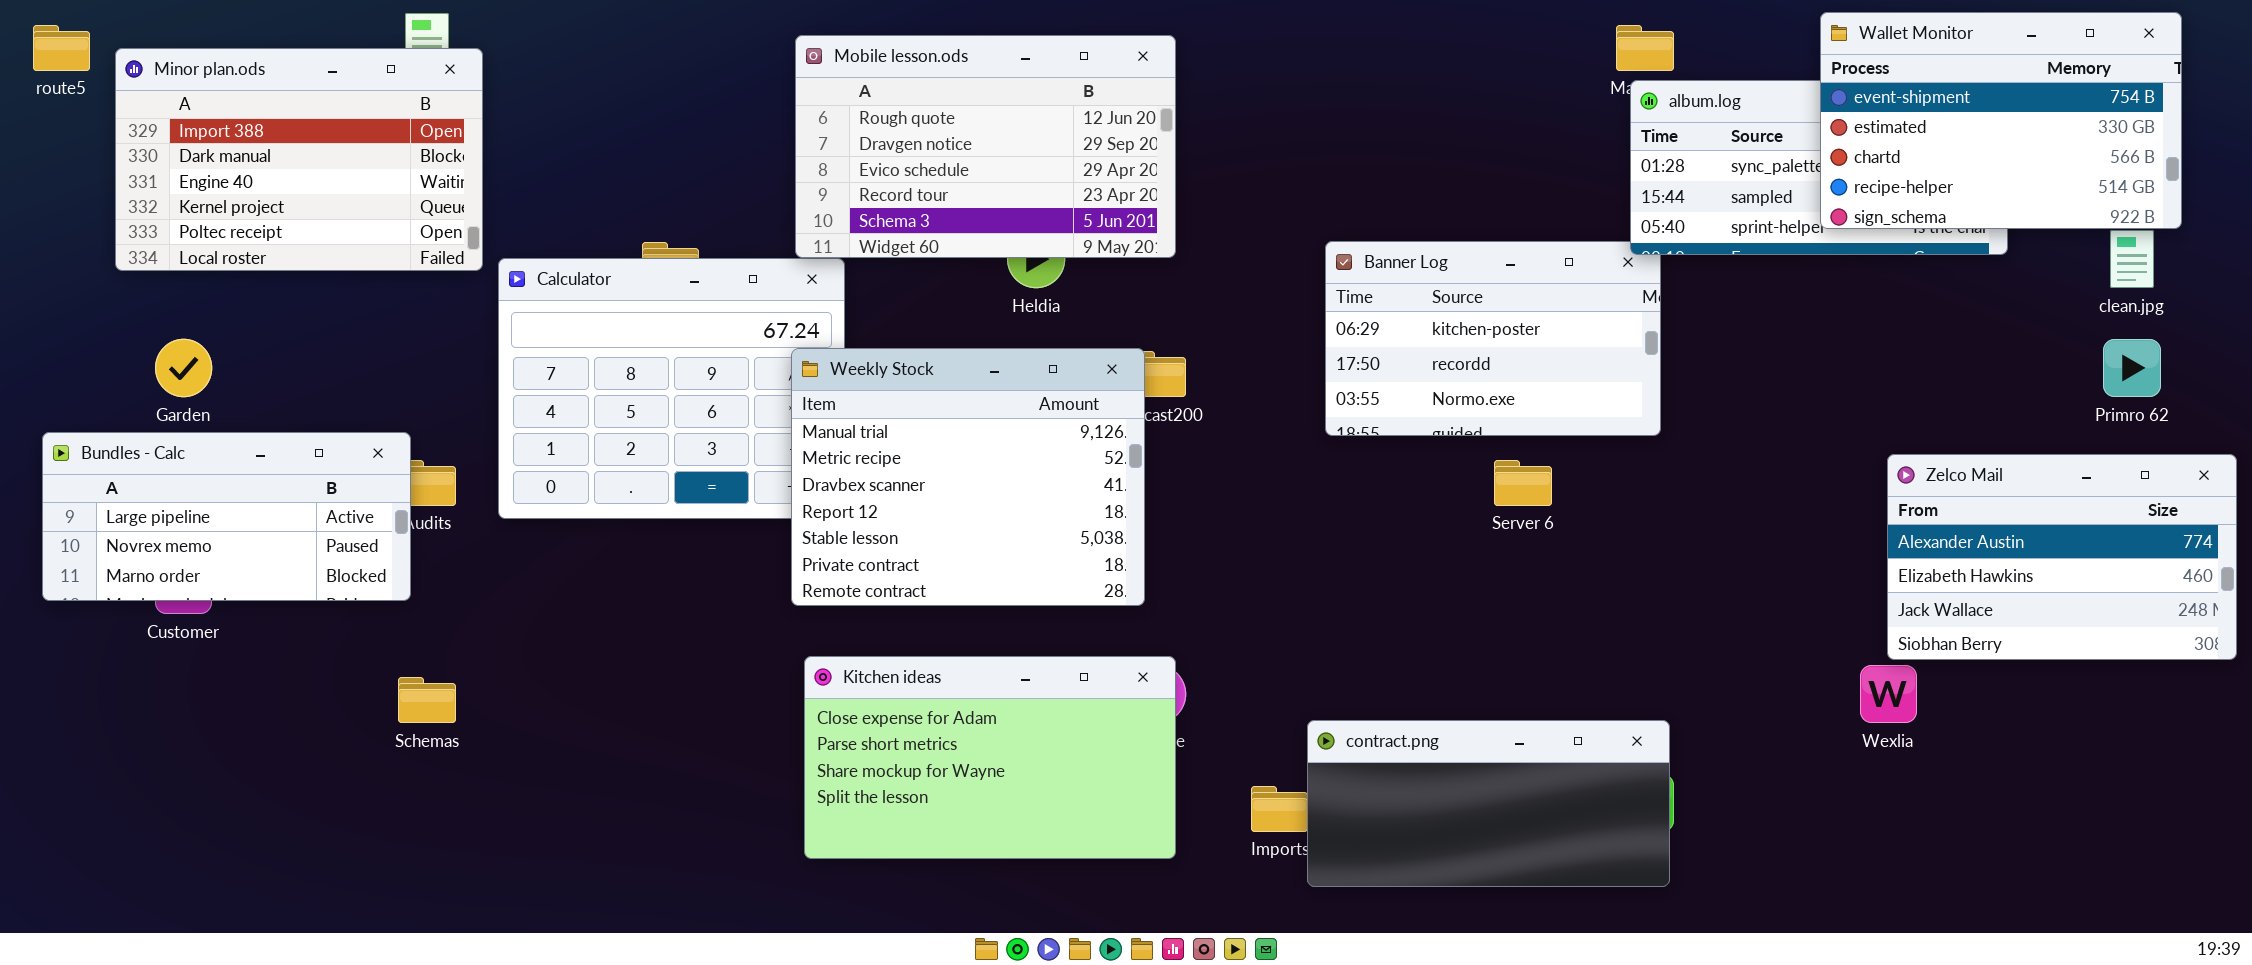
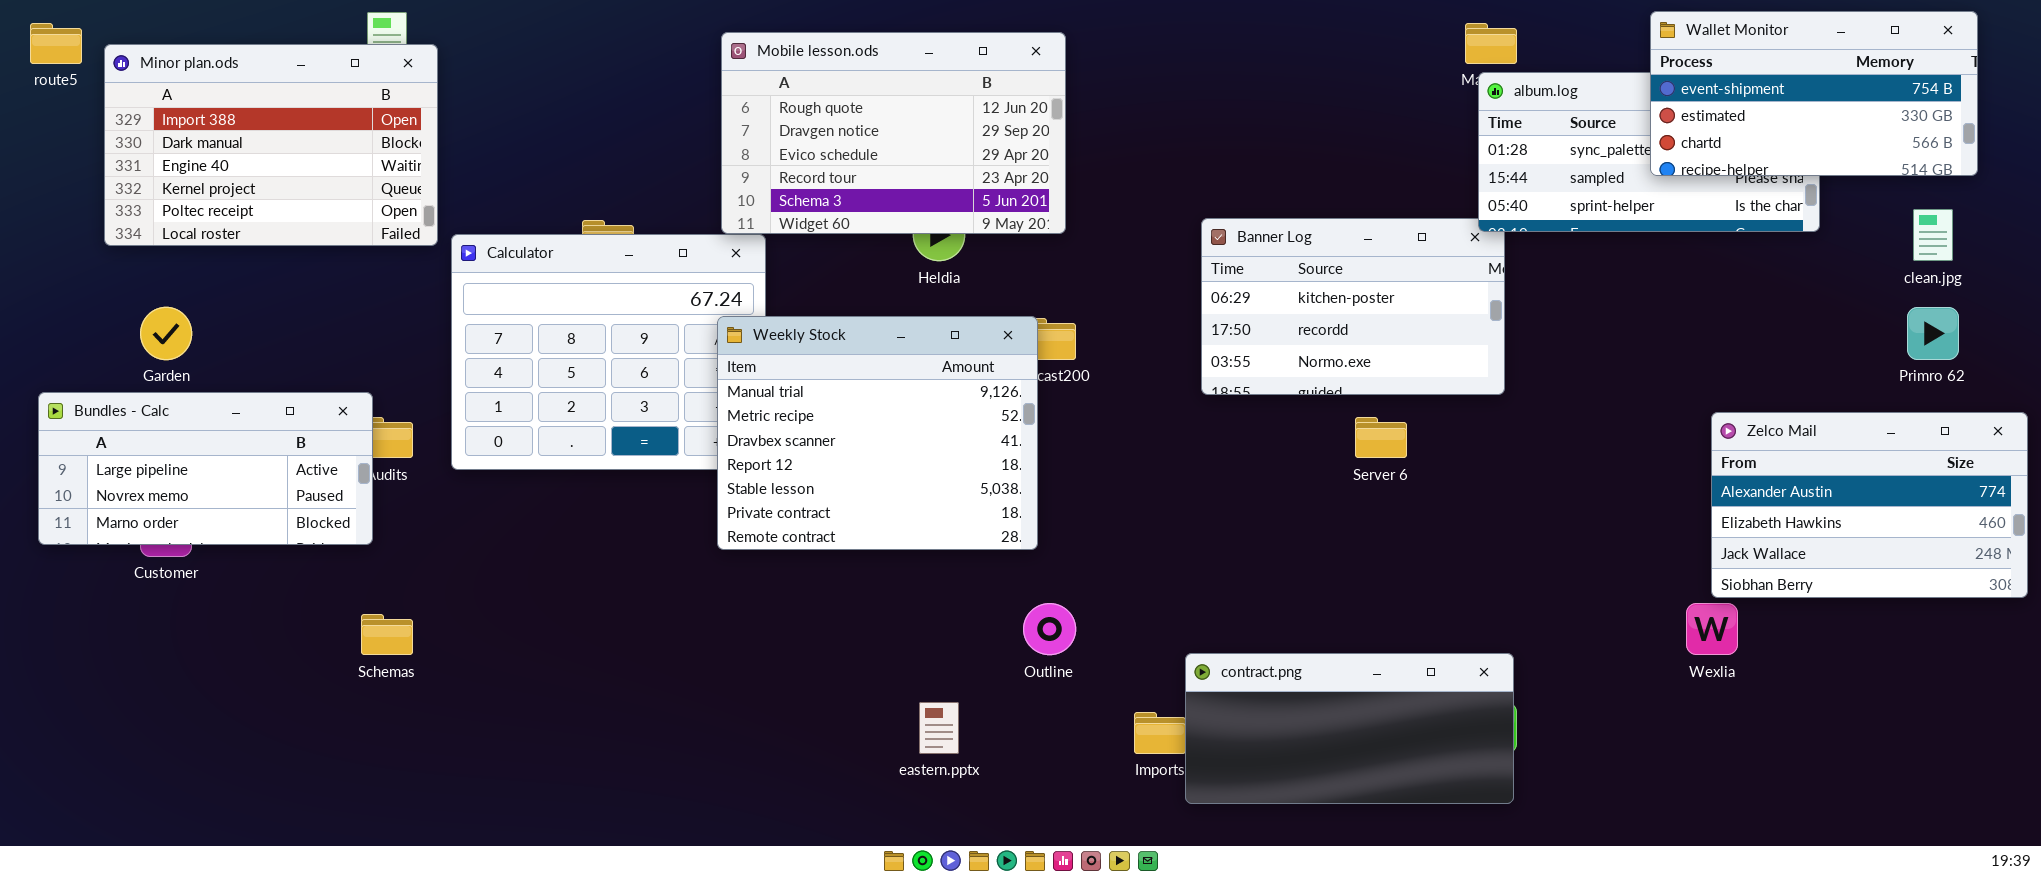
Wallet Monitor: [1820,12,2182,229] -> [1650,11,1978,176], resized
Kitchen ideas: [804,656,1176,859] -> none, closed

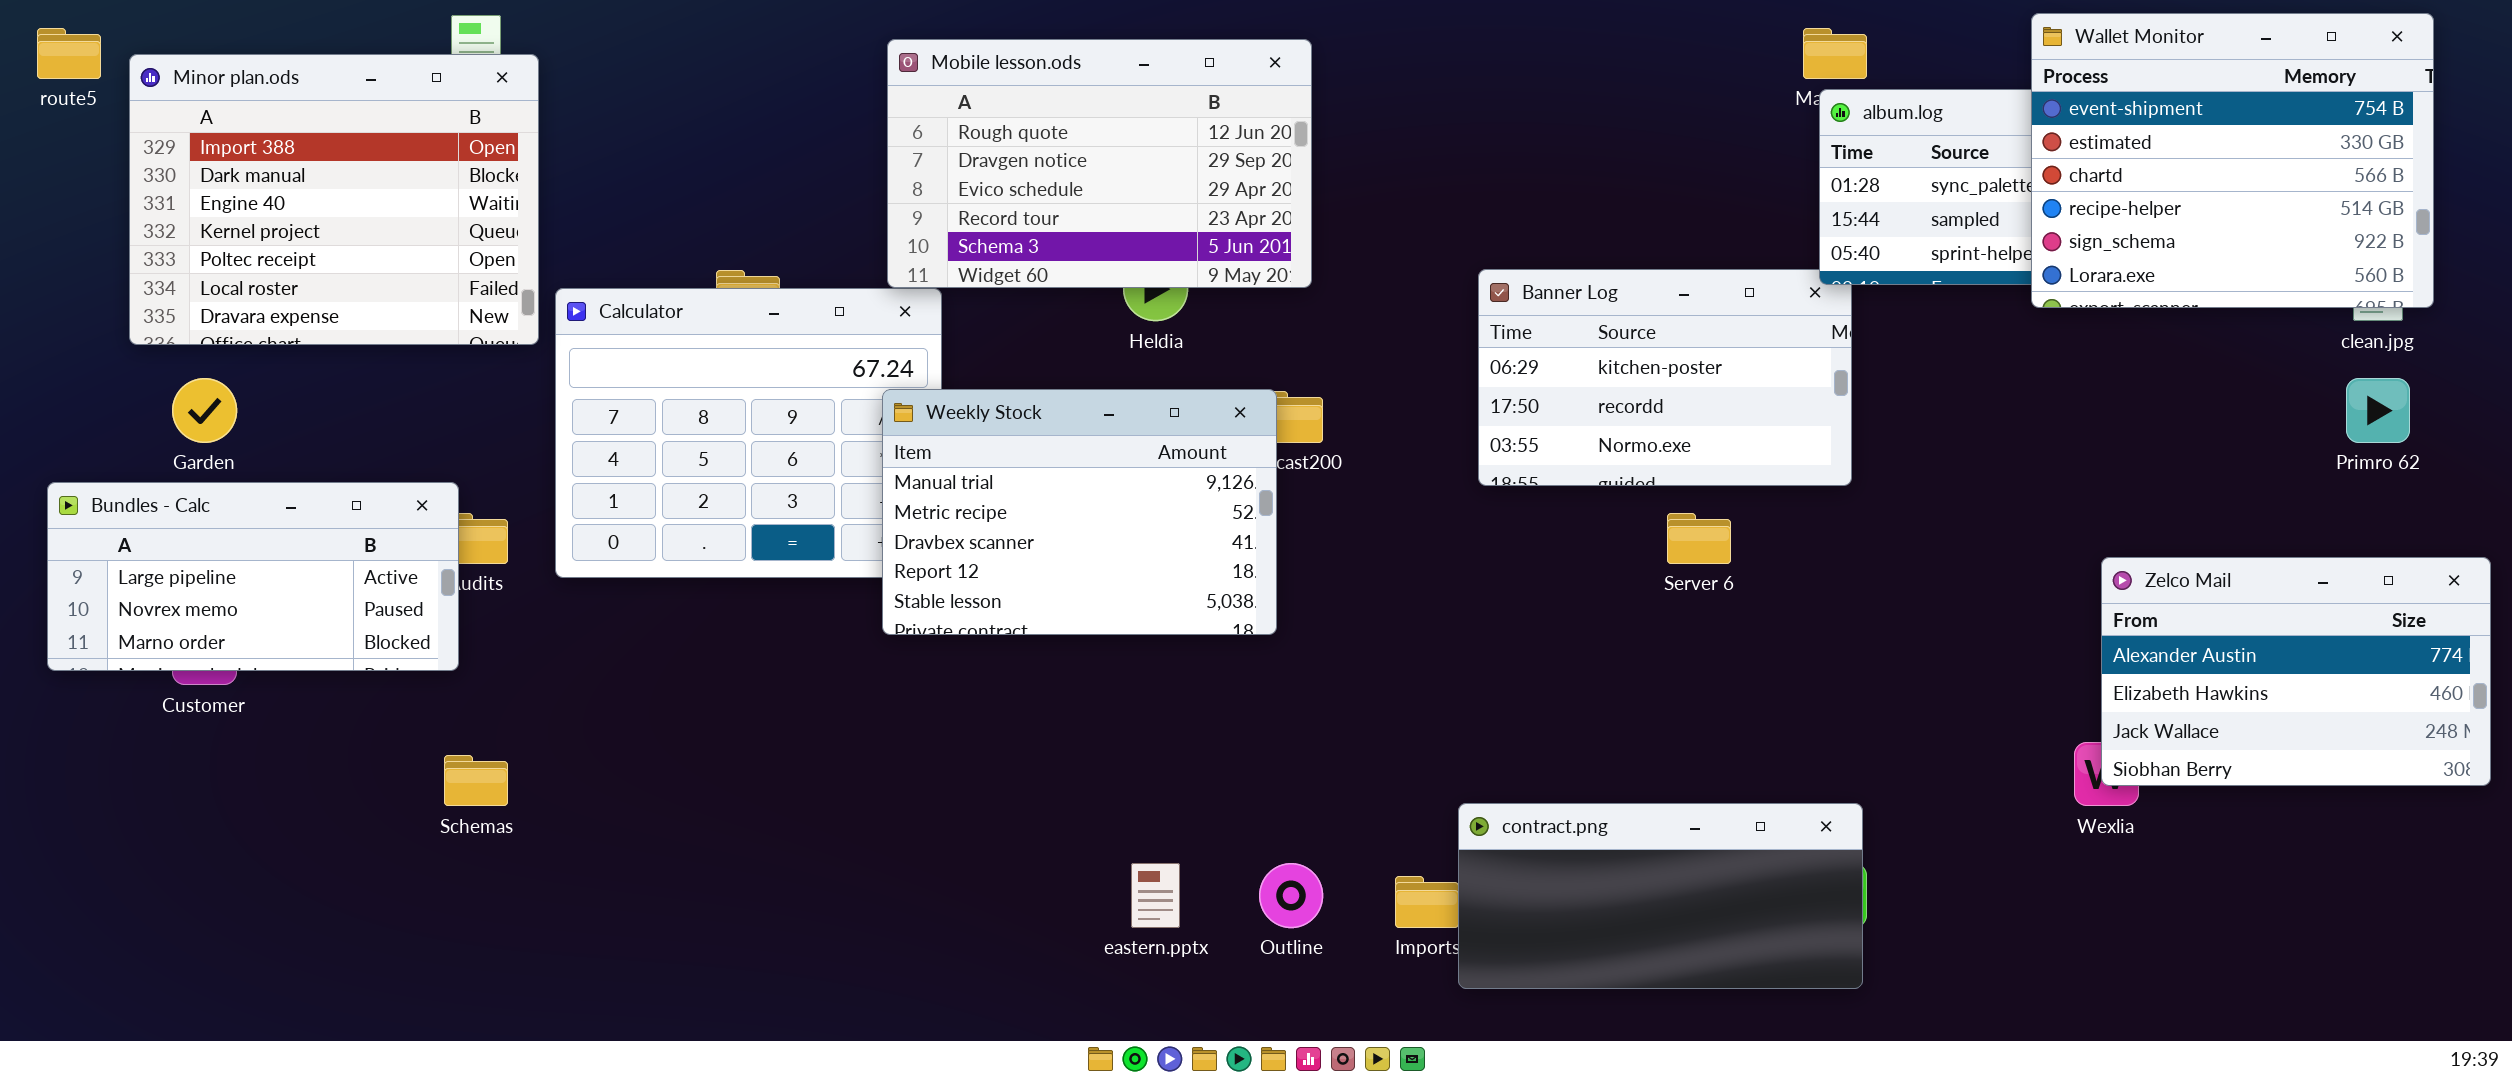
Wallet Monitor: [1650,11,1978,176] -> [2031,13,2434,308], resized
Minor plan.ods: [104,44,438,246] -> [129,54,539,345], resized
Weekly Stock: [717,316,1038,550] -> [882,389,1277,635], resized
Zelco Mail: [1711,412,2028,598] -> [2101,557,2491,786], moved
Outline: [1023,603,1076,655] -> [1259,863,1323,928], moved

